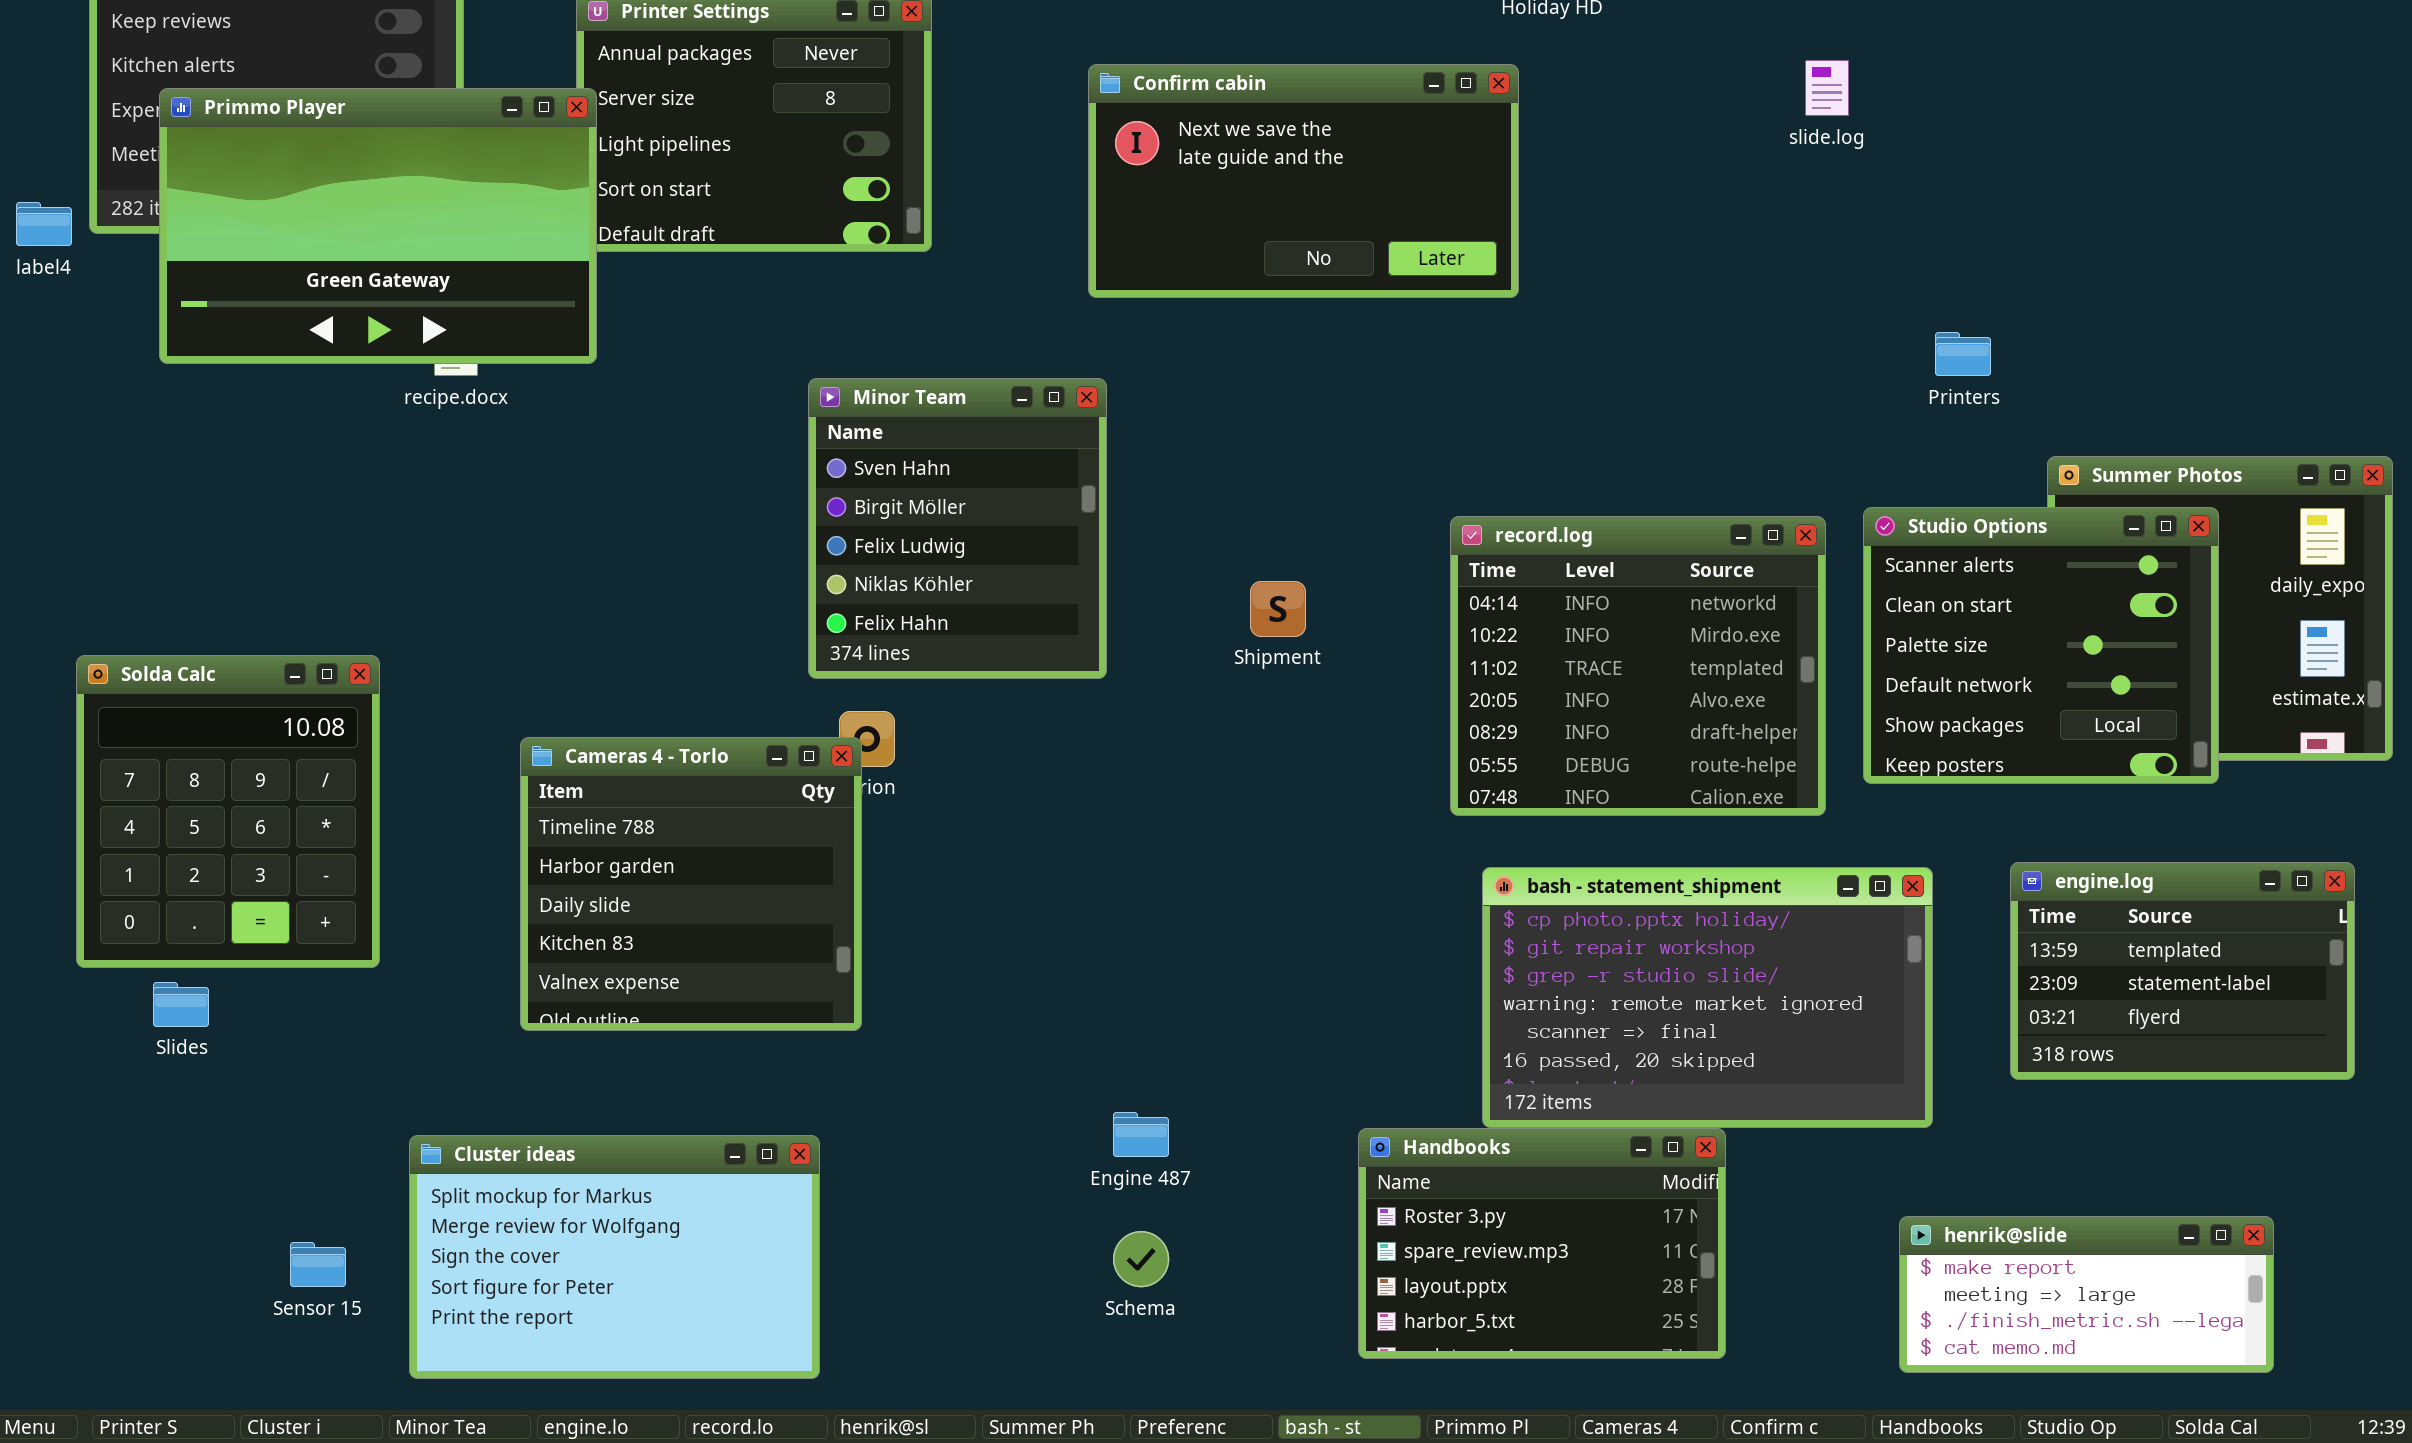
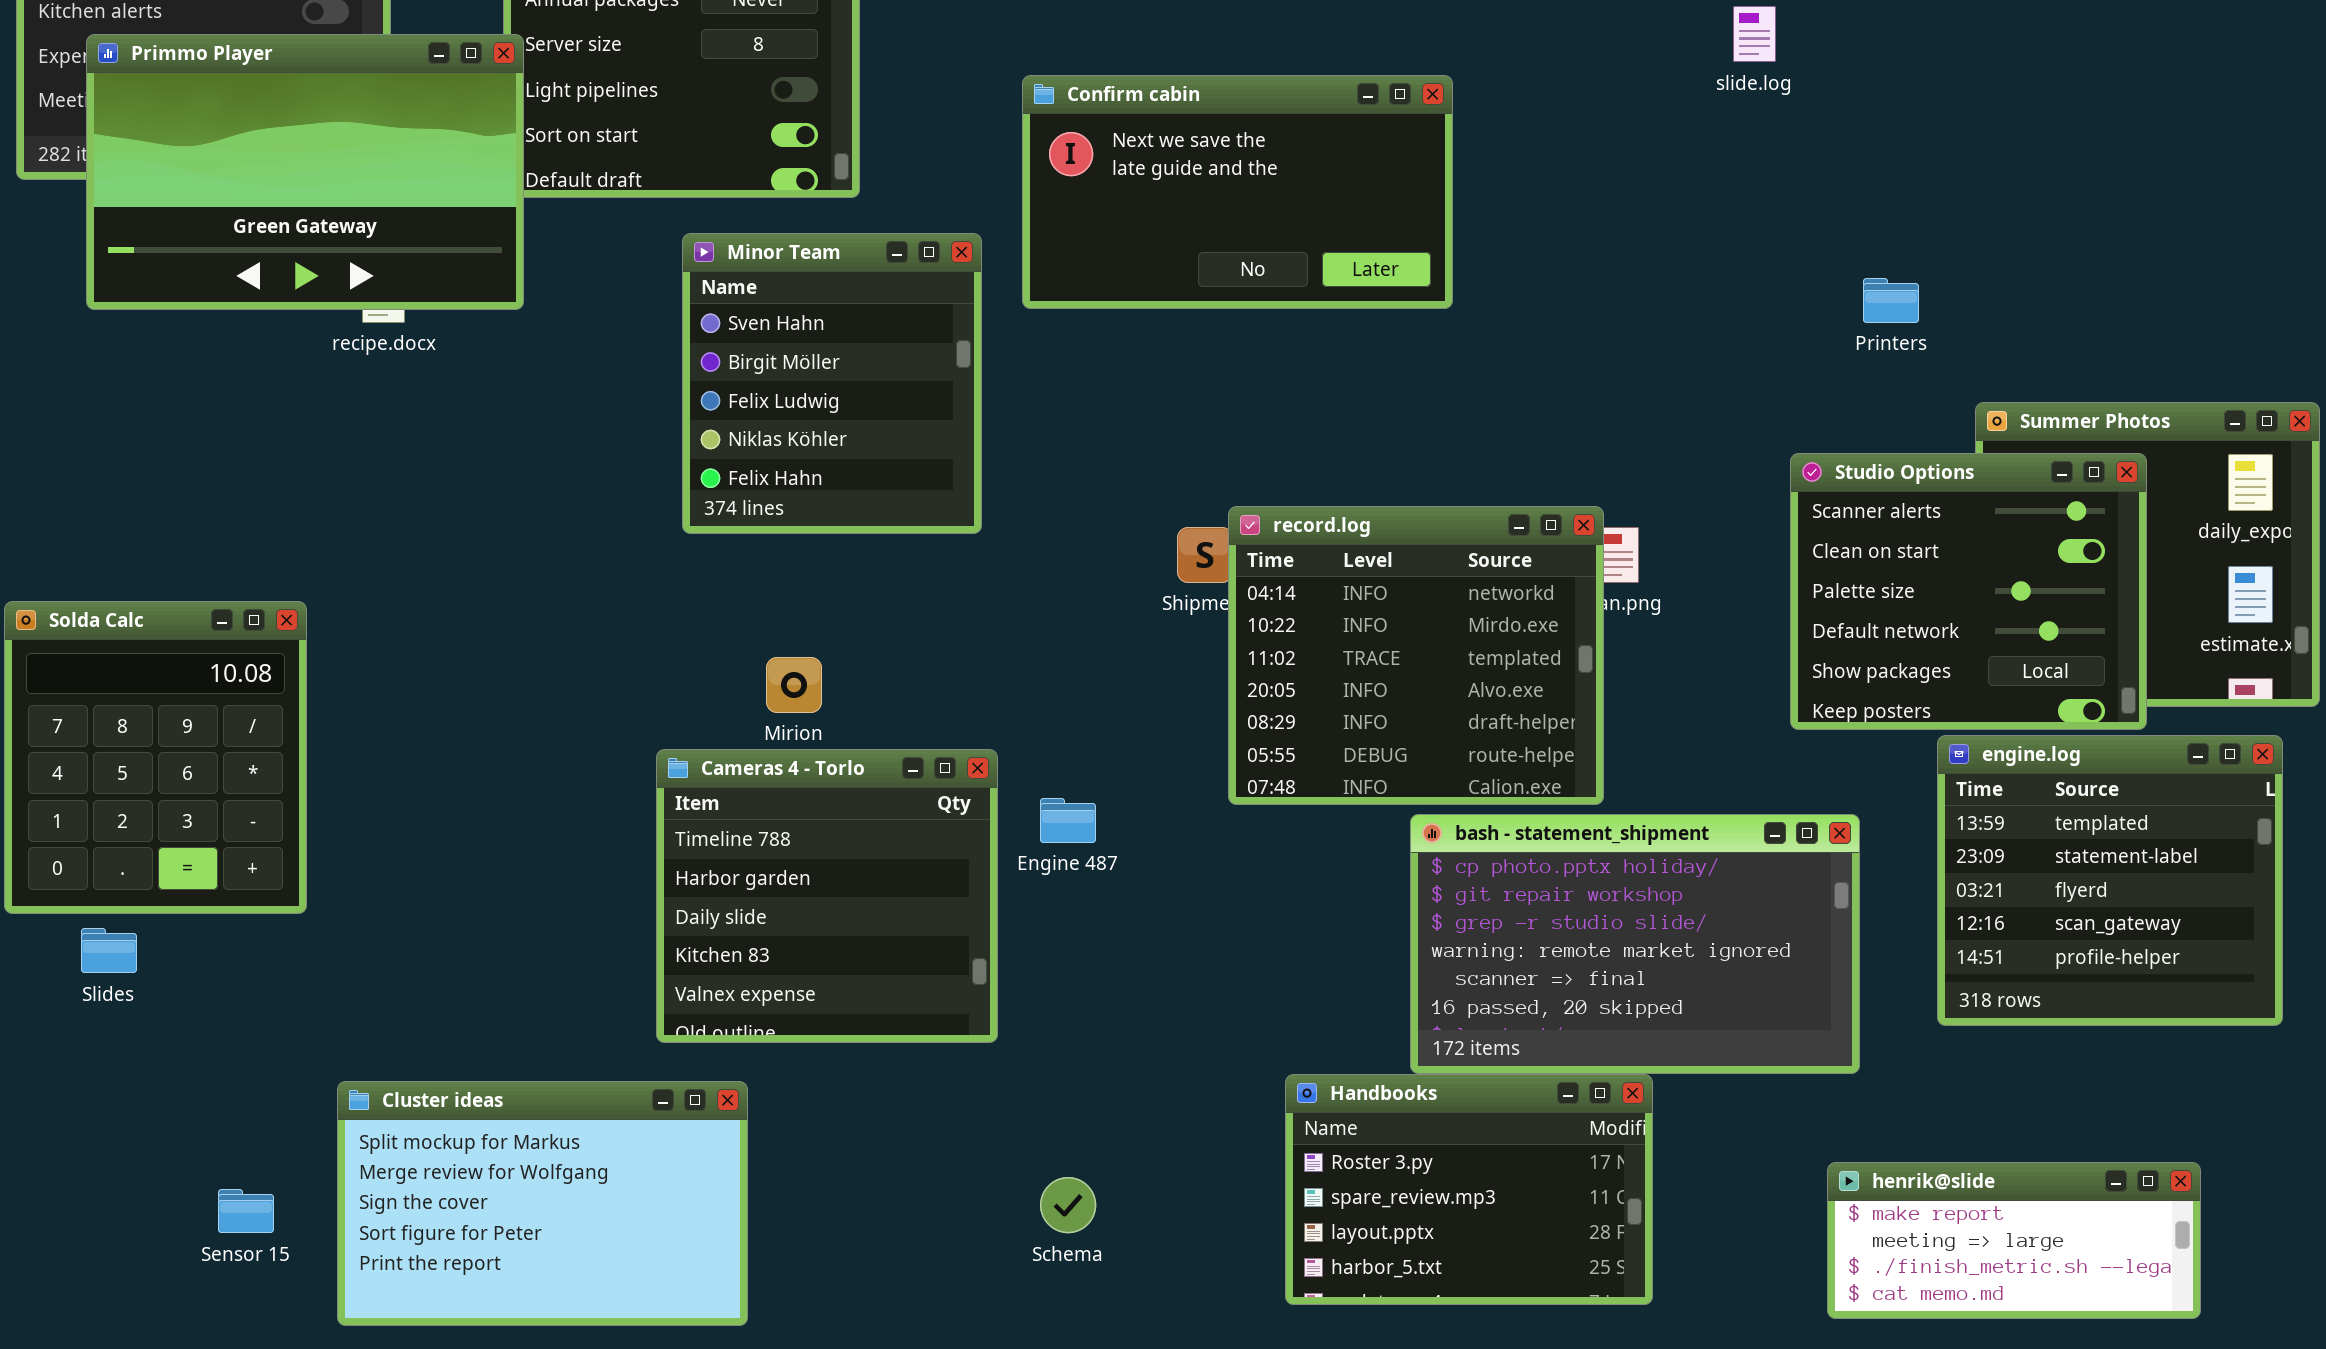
Confirm cabin: [1088,64,1519,298] -> [1022,75,1453,309], moved
Minor Team: [808,378,1107,679] -> [682,233,982,534], moved
record.log: [1450,516,1826,816] -> [1228,506,1604,805], moved
Cameras 4 - Torlo: [520,737,862,1031] -> [656,749,998,1043], moved
engine.log: [2010,862,2355,1080] -> [1937,735,2283,1026], resized
Engine 487: [1113,1112,1169,1157] -> [1040,798,1096,843], moved

